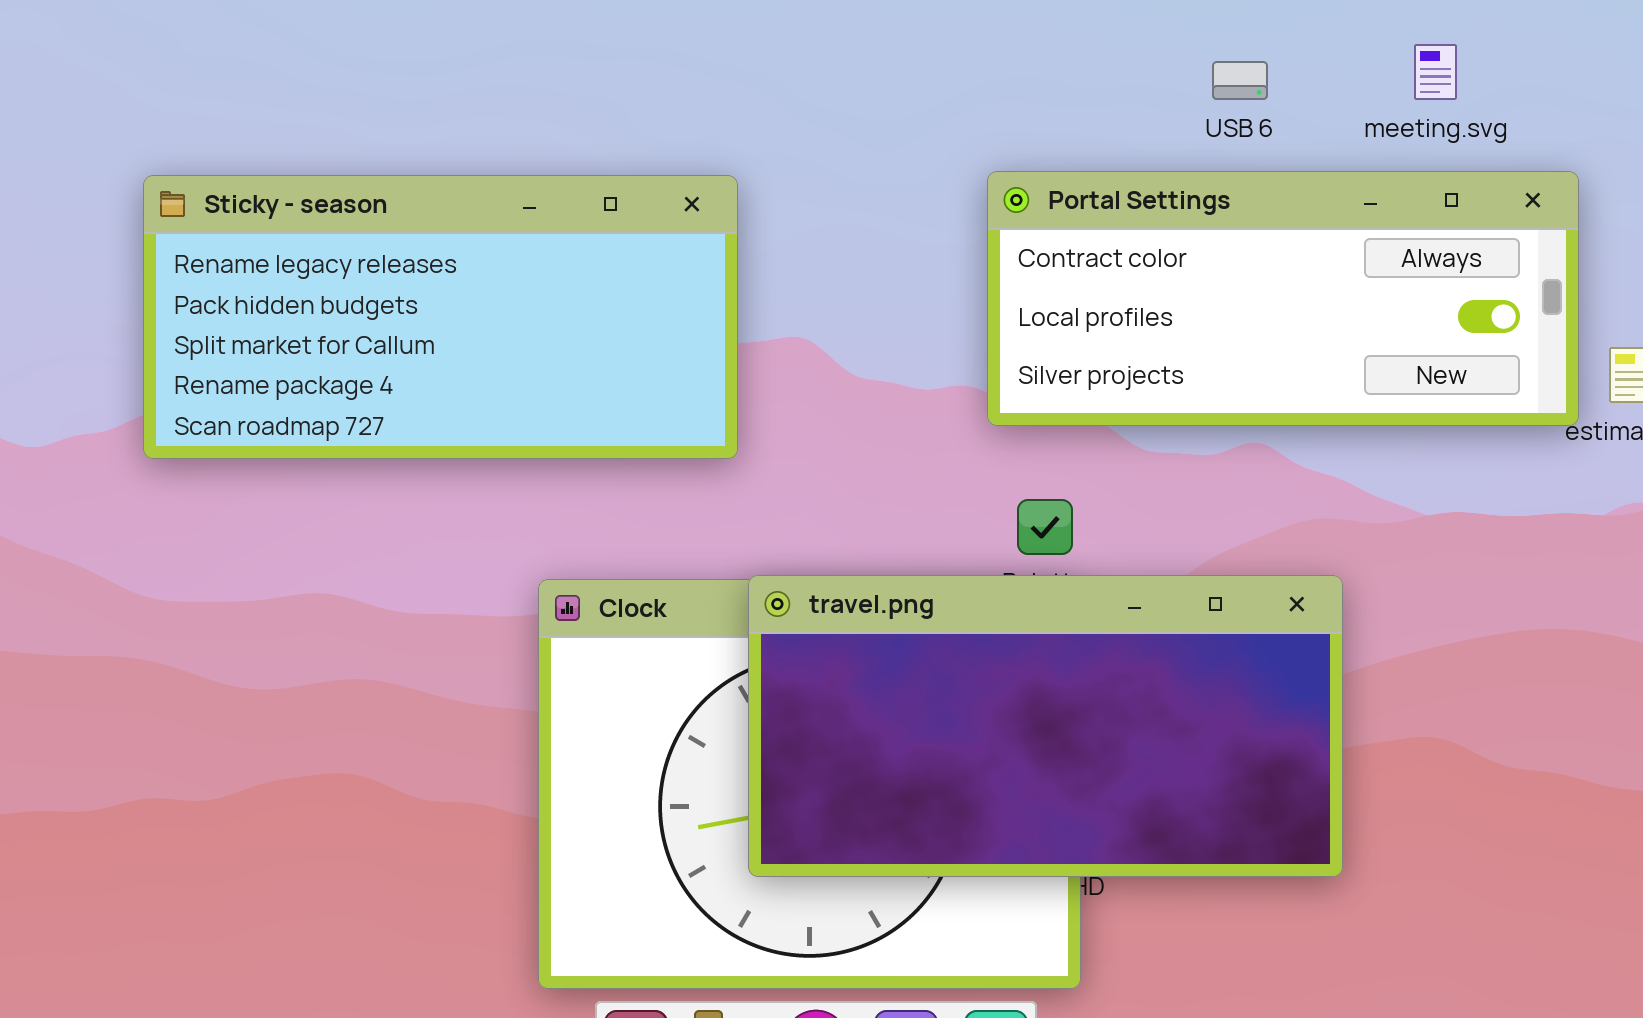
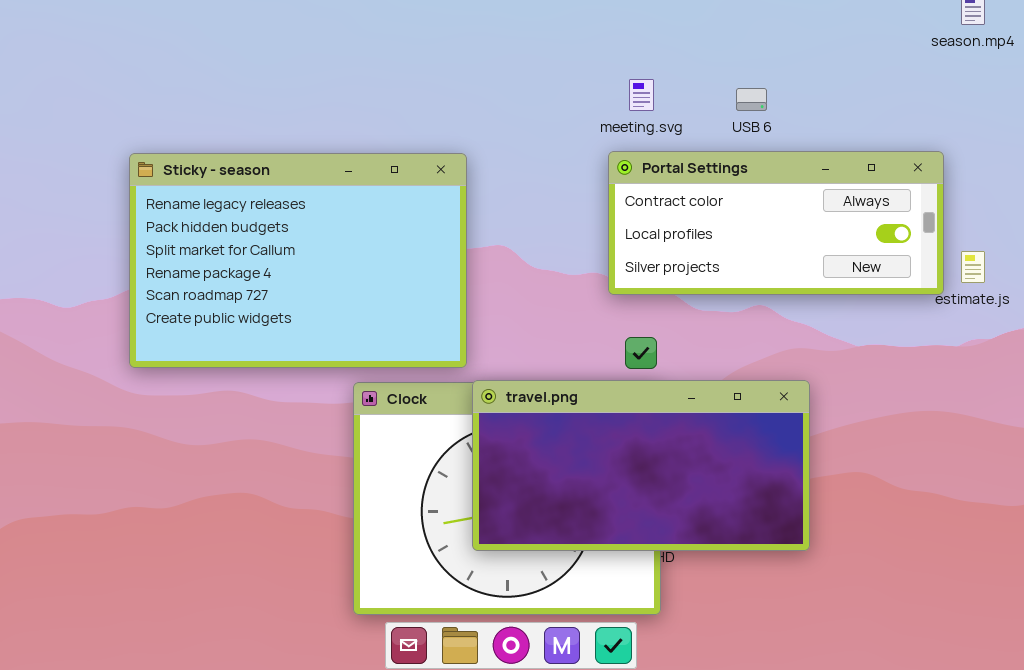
meeting.svg: [1414,44,1457,100] -> [629,79,654,111], moved
Sticky - season: [143,175,738,459] -> [129,153,467,368], resized

